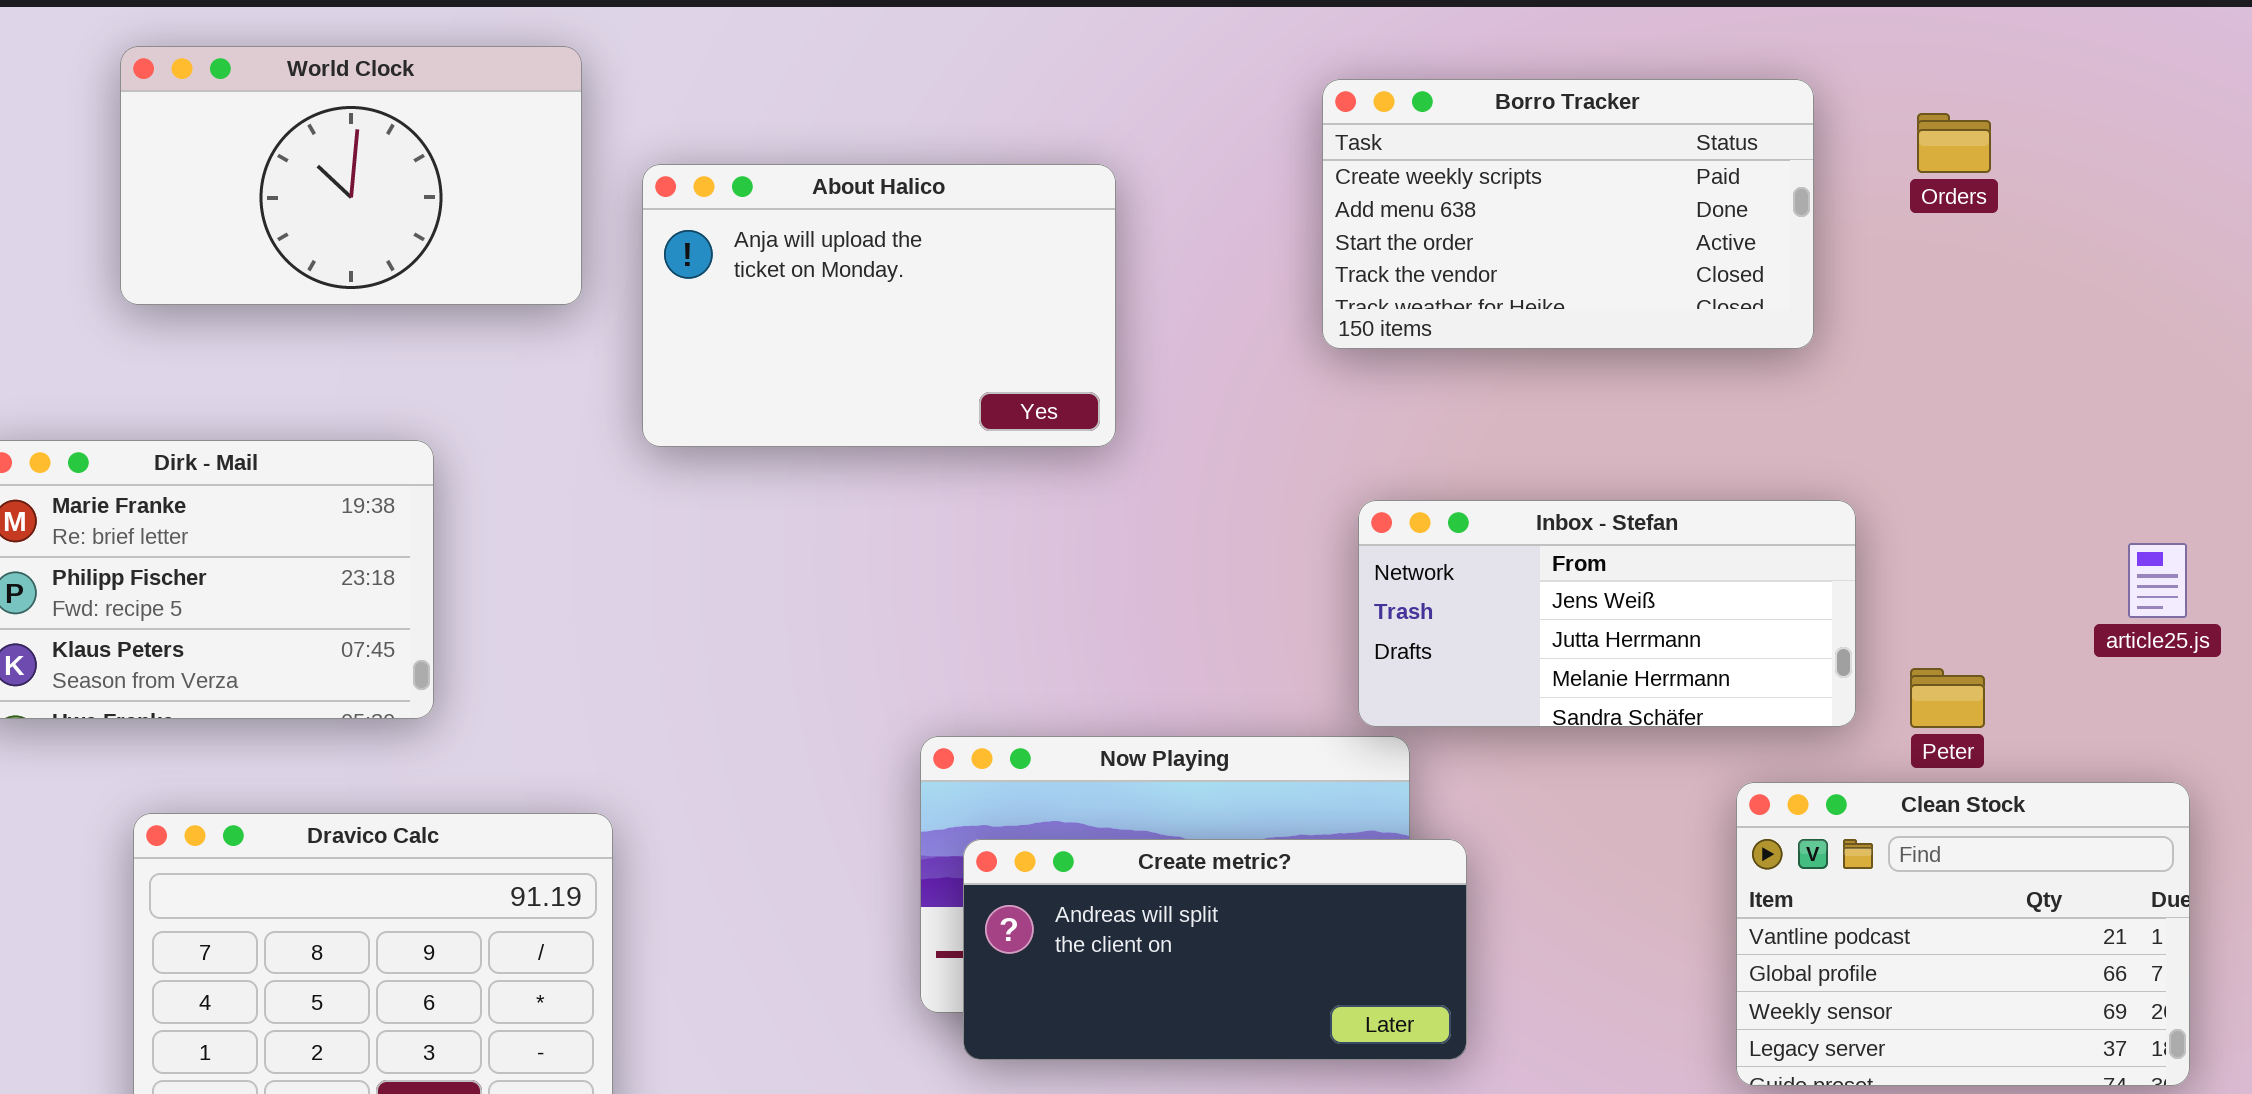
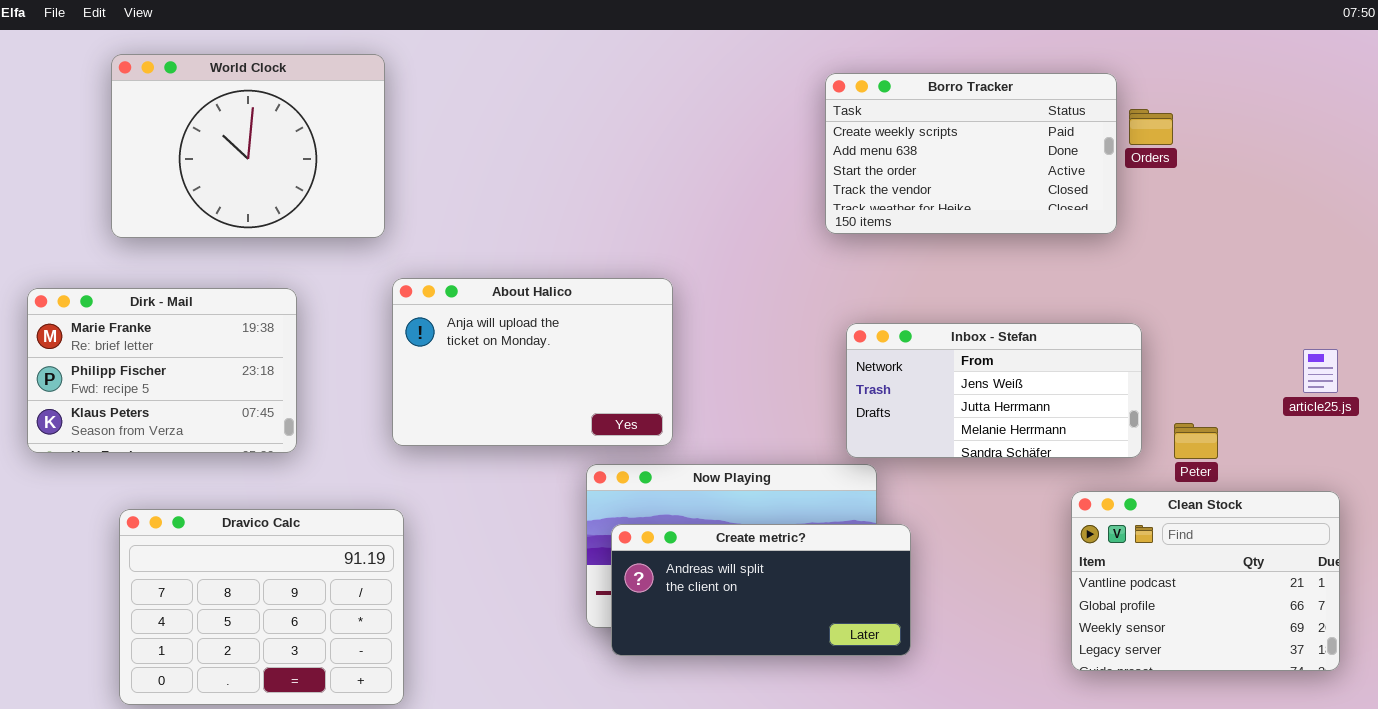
World Clock: [120,46,582,305] -> [111,54,385,238], resized
Orders: [1917,113,1991,173] -> [1129,109,1173,145], moved
About Halico: [642,164,1116,447] -> [392,278,673,446], moved

